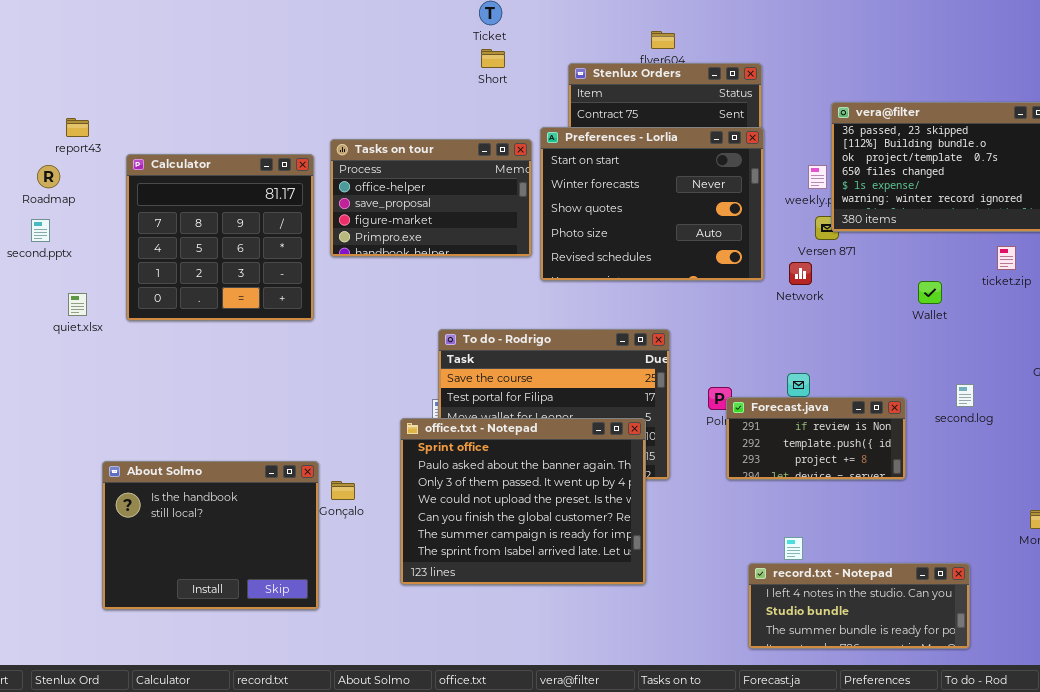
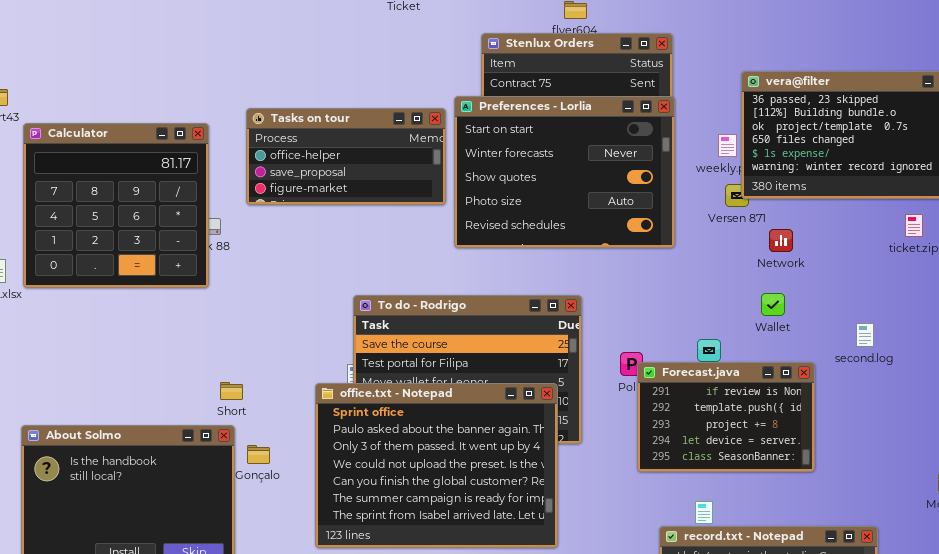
Short: [481,49,505,68] -> [220,382,243,400], moved
Tasks on tour: [330,139,532,257] -> [246,108,446,205], resized
Calculator: [126,154,314,321] -> [23,123,209,288], moved
Network: [789,262,812,285] -> [769,229,793,252], moved
Wallet: [918,281,942,304] -> [761,293,785,316], moved
second.log: [956,384,974,407] -> [856,323,874,347], moved
Forecast.java: [726,397,906,480] -> [637,362,815,472], resized

